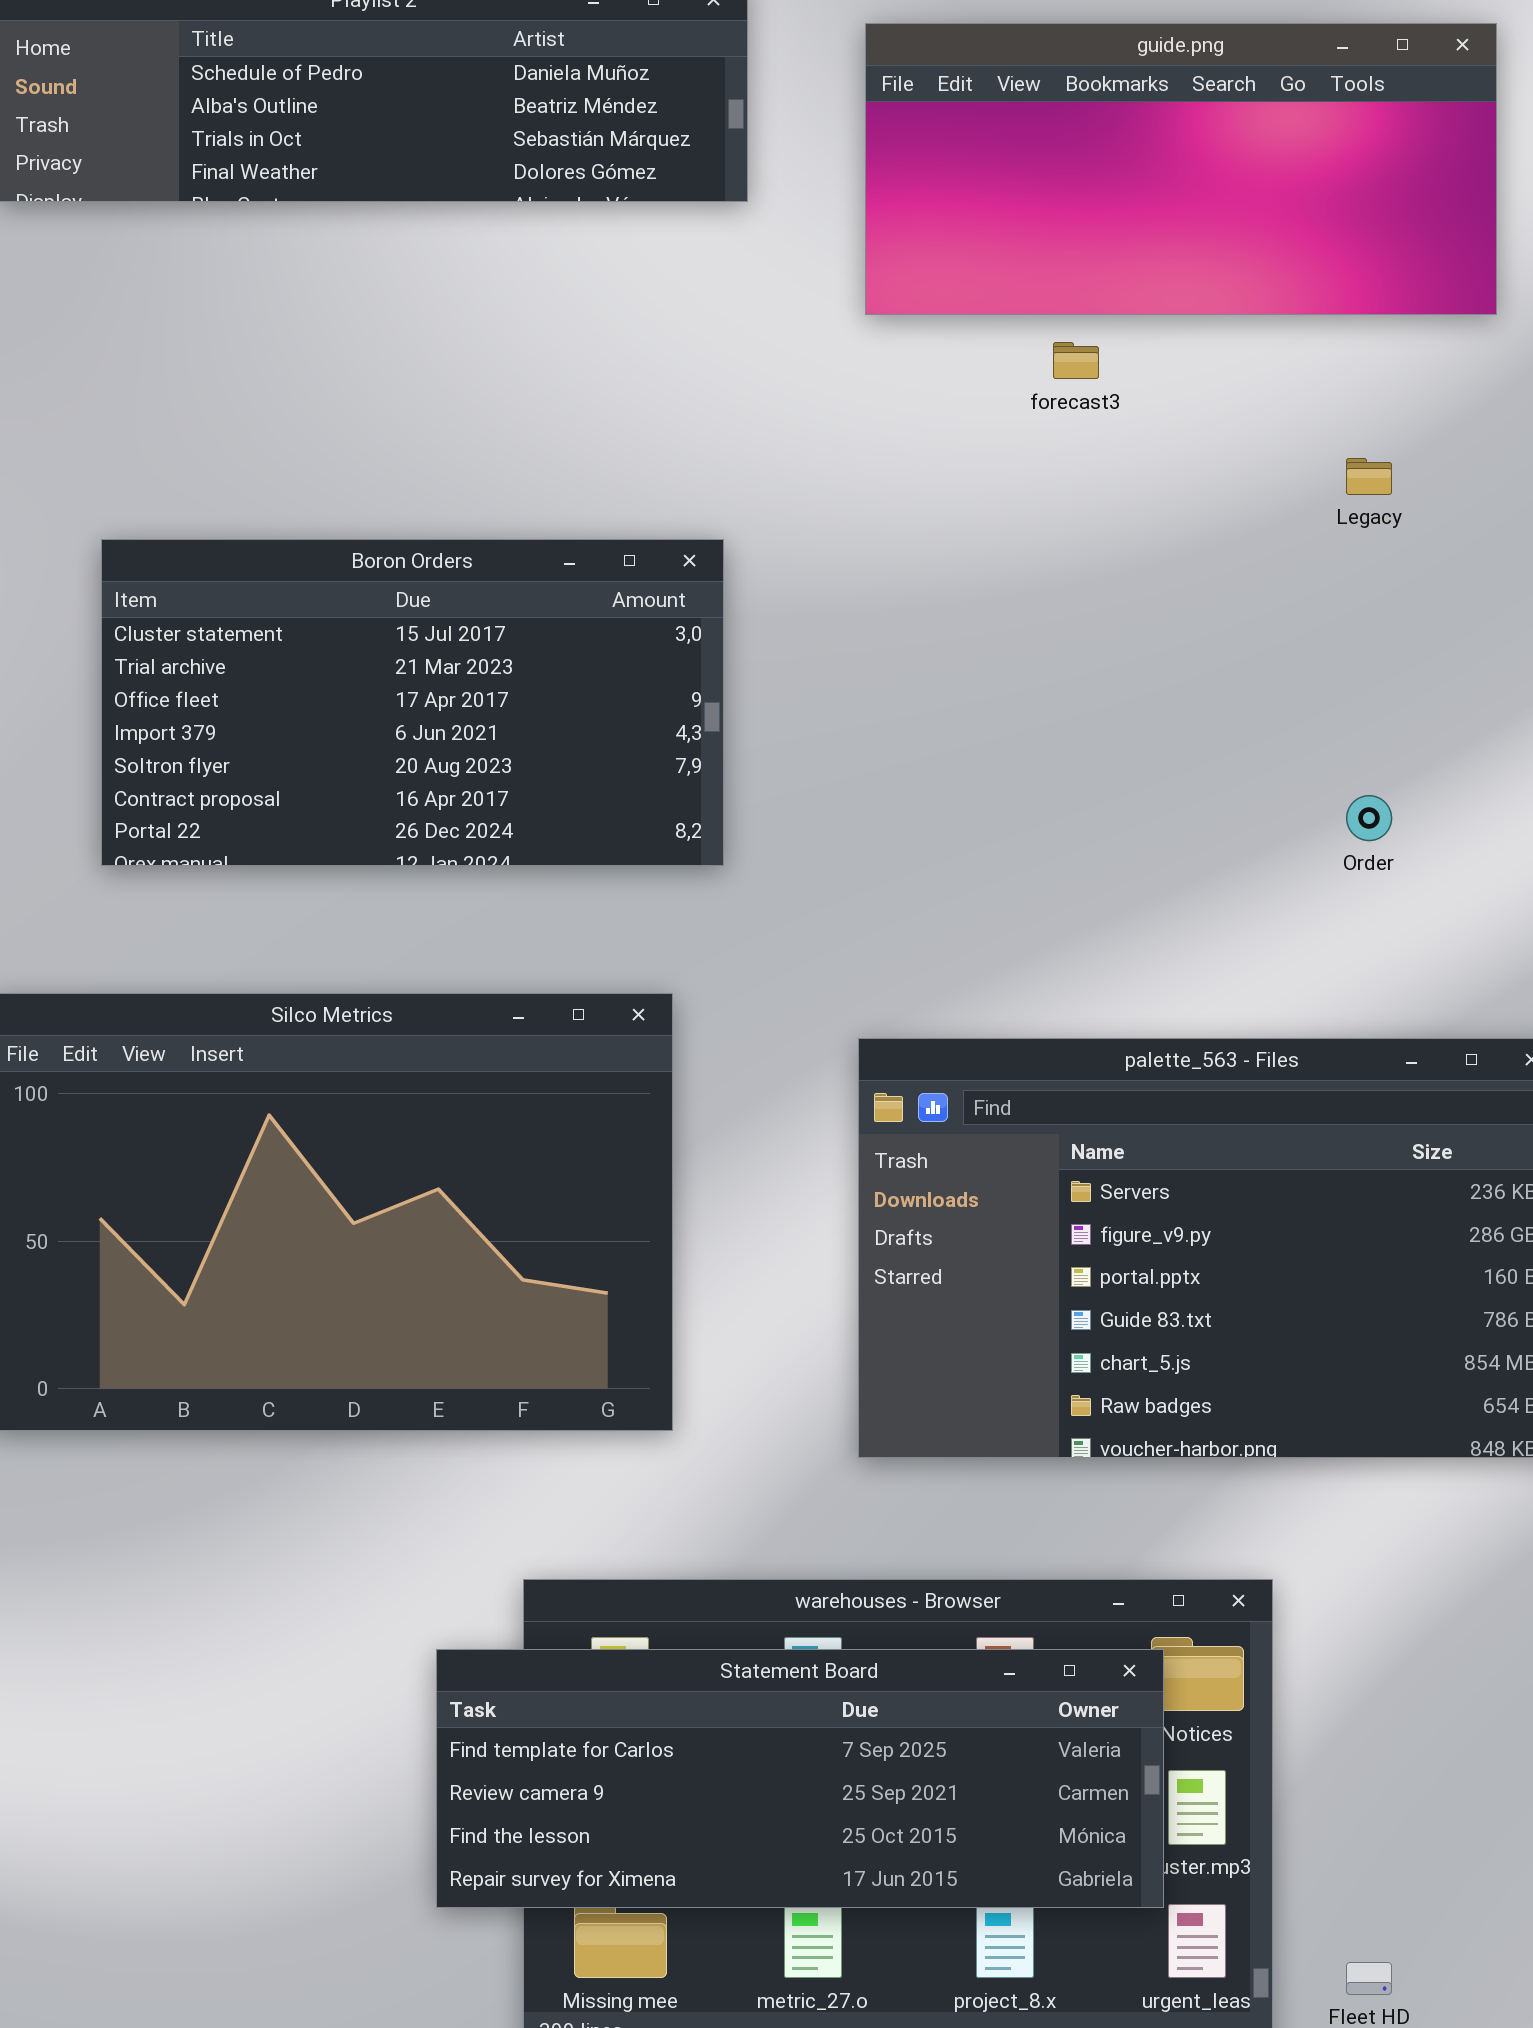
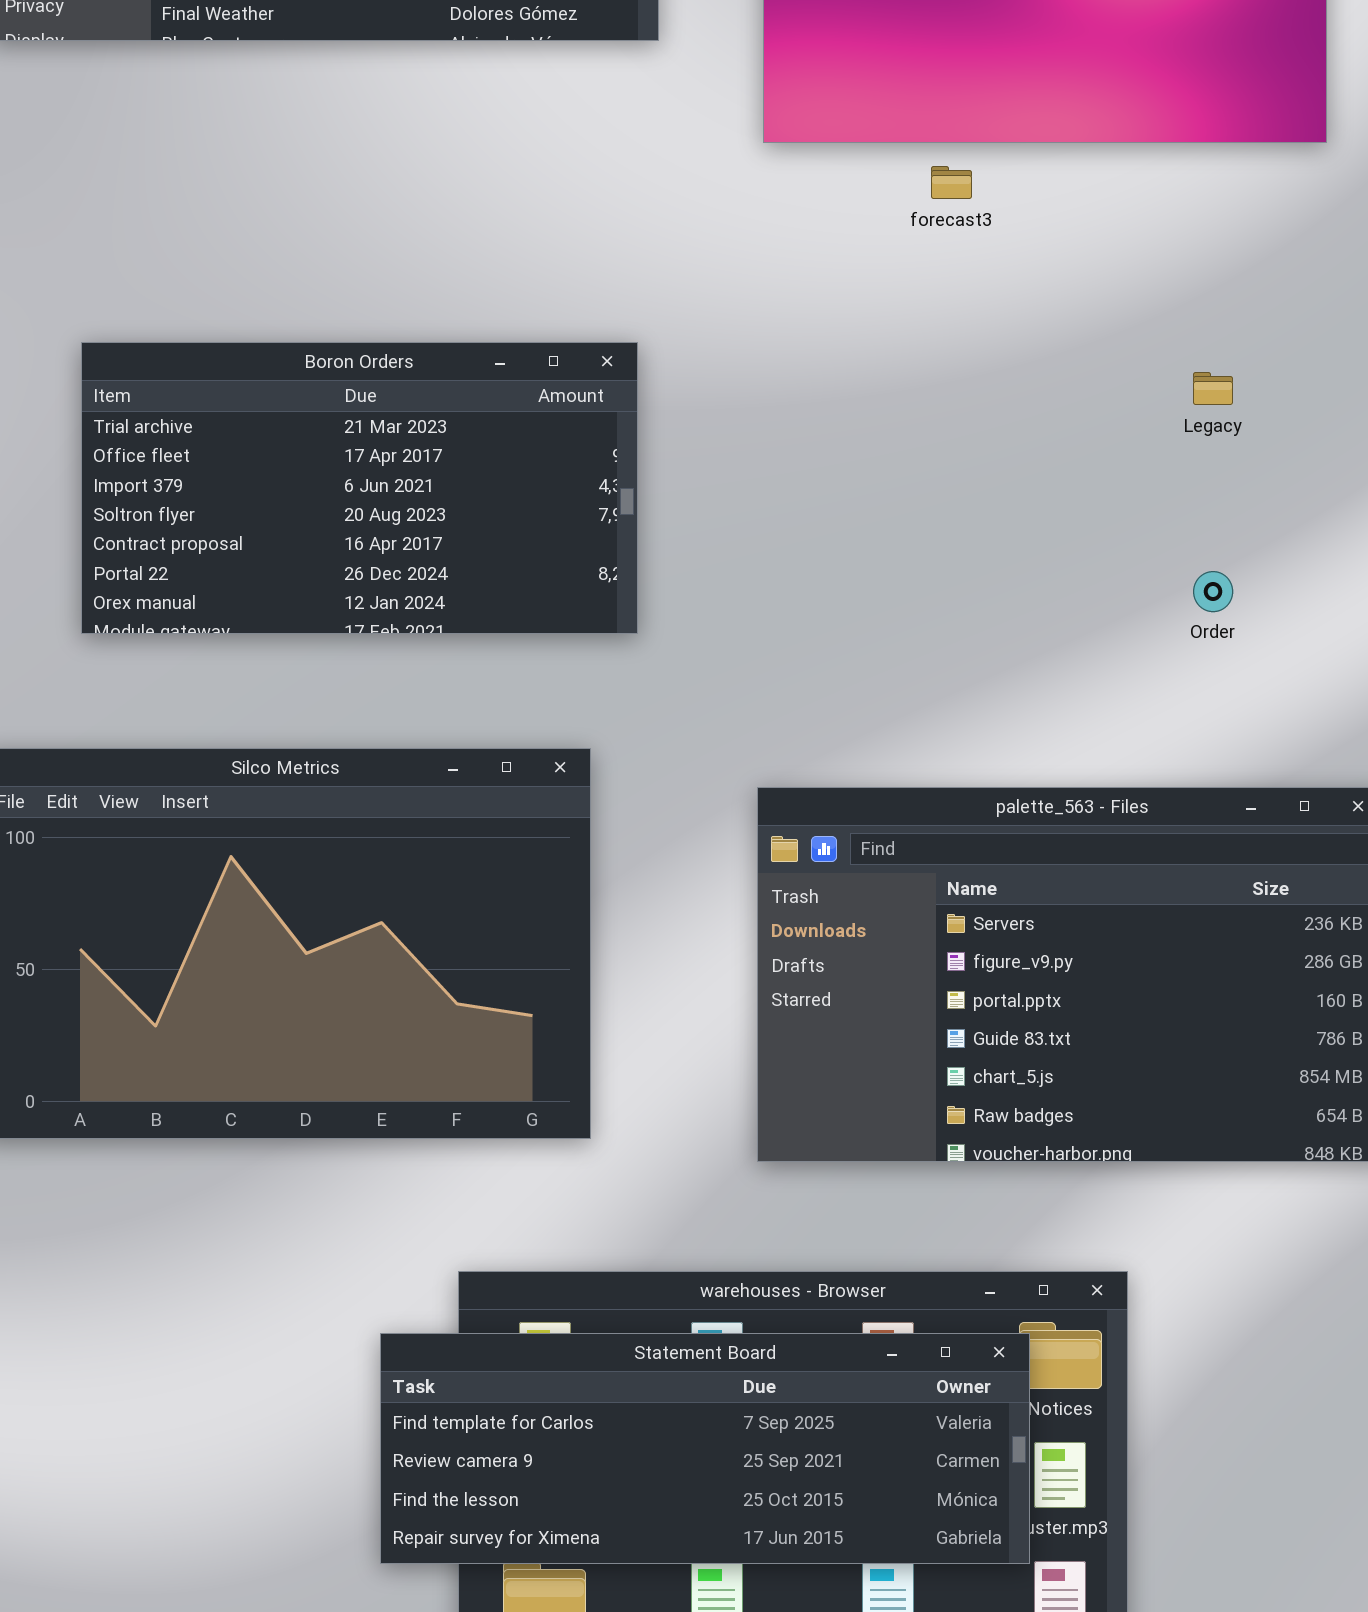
Legacy: [1346,458,1392,495] -> [1193,372,1233,405], moved
Boron Orders: [101,539,724,866] -> [81,342,638,634], scrolled down 1 row

